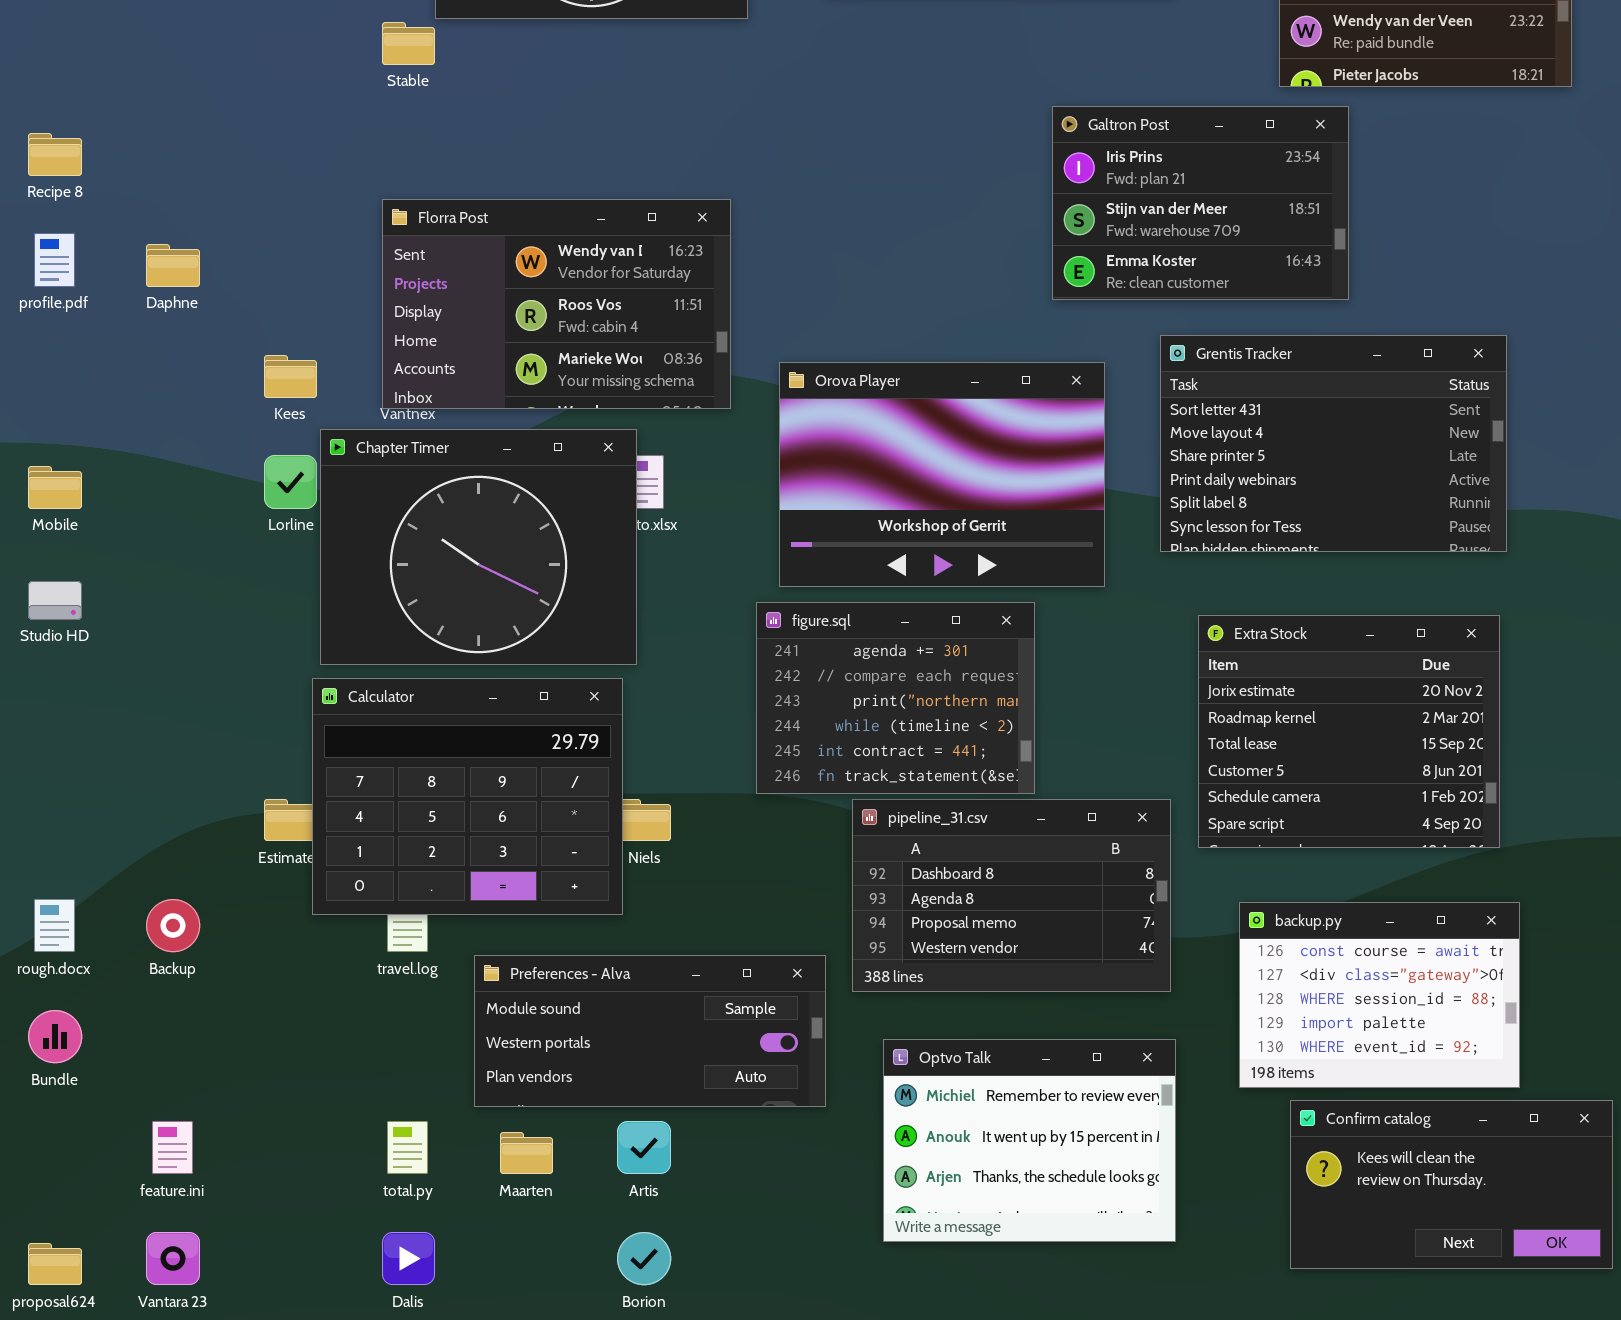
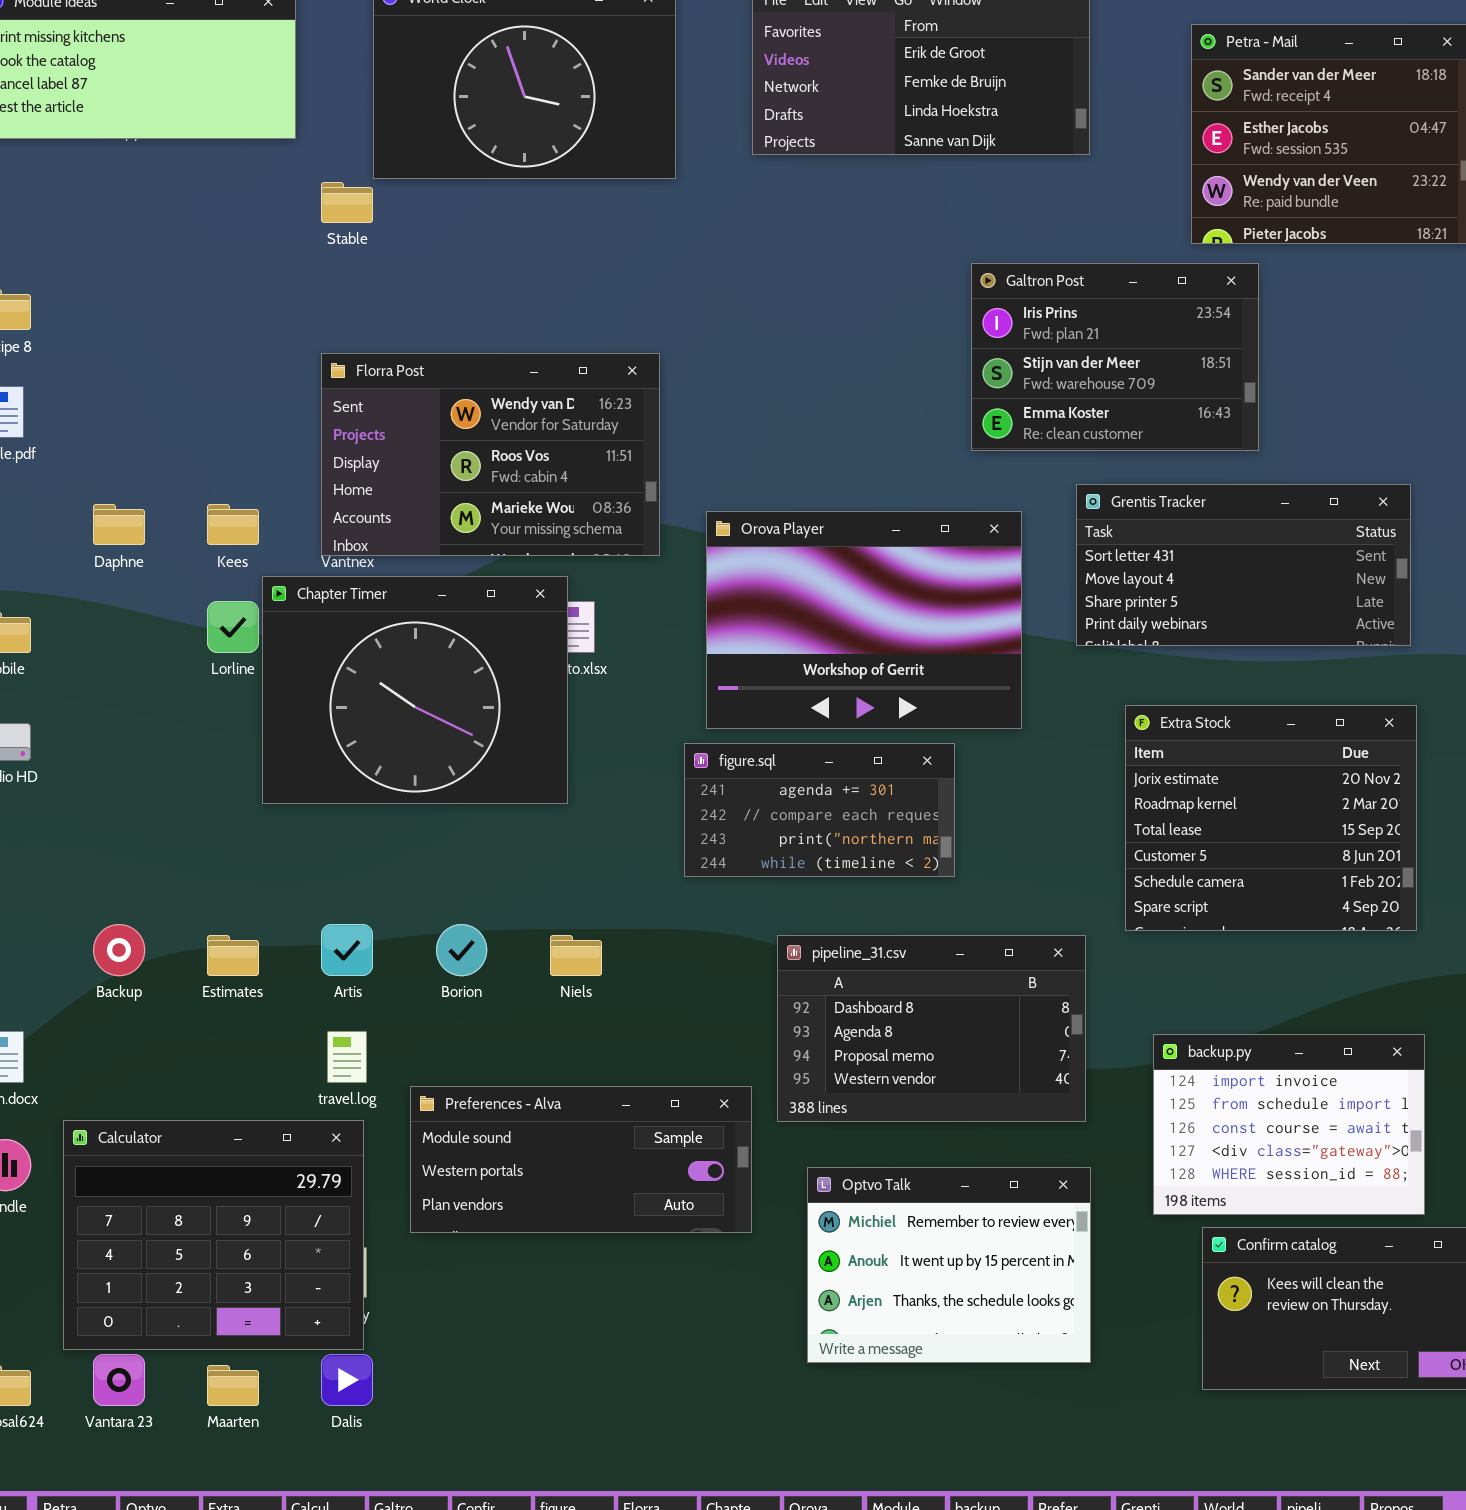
Daphne: [146,244,200,287] -> [93,504,145,545], moved
Grentis Tracker: [1160,335,1507,552] -> [1076,484,1411,646], resized
figure.sql: [756,602,1035,794] -> [684,743,955,877], resized
Extra Stock: [1198,615,1500,848] -> [1125,705,1417,931], moved
Calculator: [312,678,623,915] -> [63,1120,364,1350], moved
Backup: [146,899,200,952] -> [93,924,145,976], moved
backup.py: [1239,902,1520,1088] -> [1153,1034,1425,1215], scrolled up 2 rows
Artis: [617,1121,671,1174] -> [321,924,373,976], moved
Maarten: [500,1132,553,1174] -> [207,1365,259,1406], moved
Borion: [617,1232,671,1285] -> [436,924,487,976], moved

